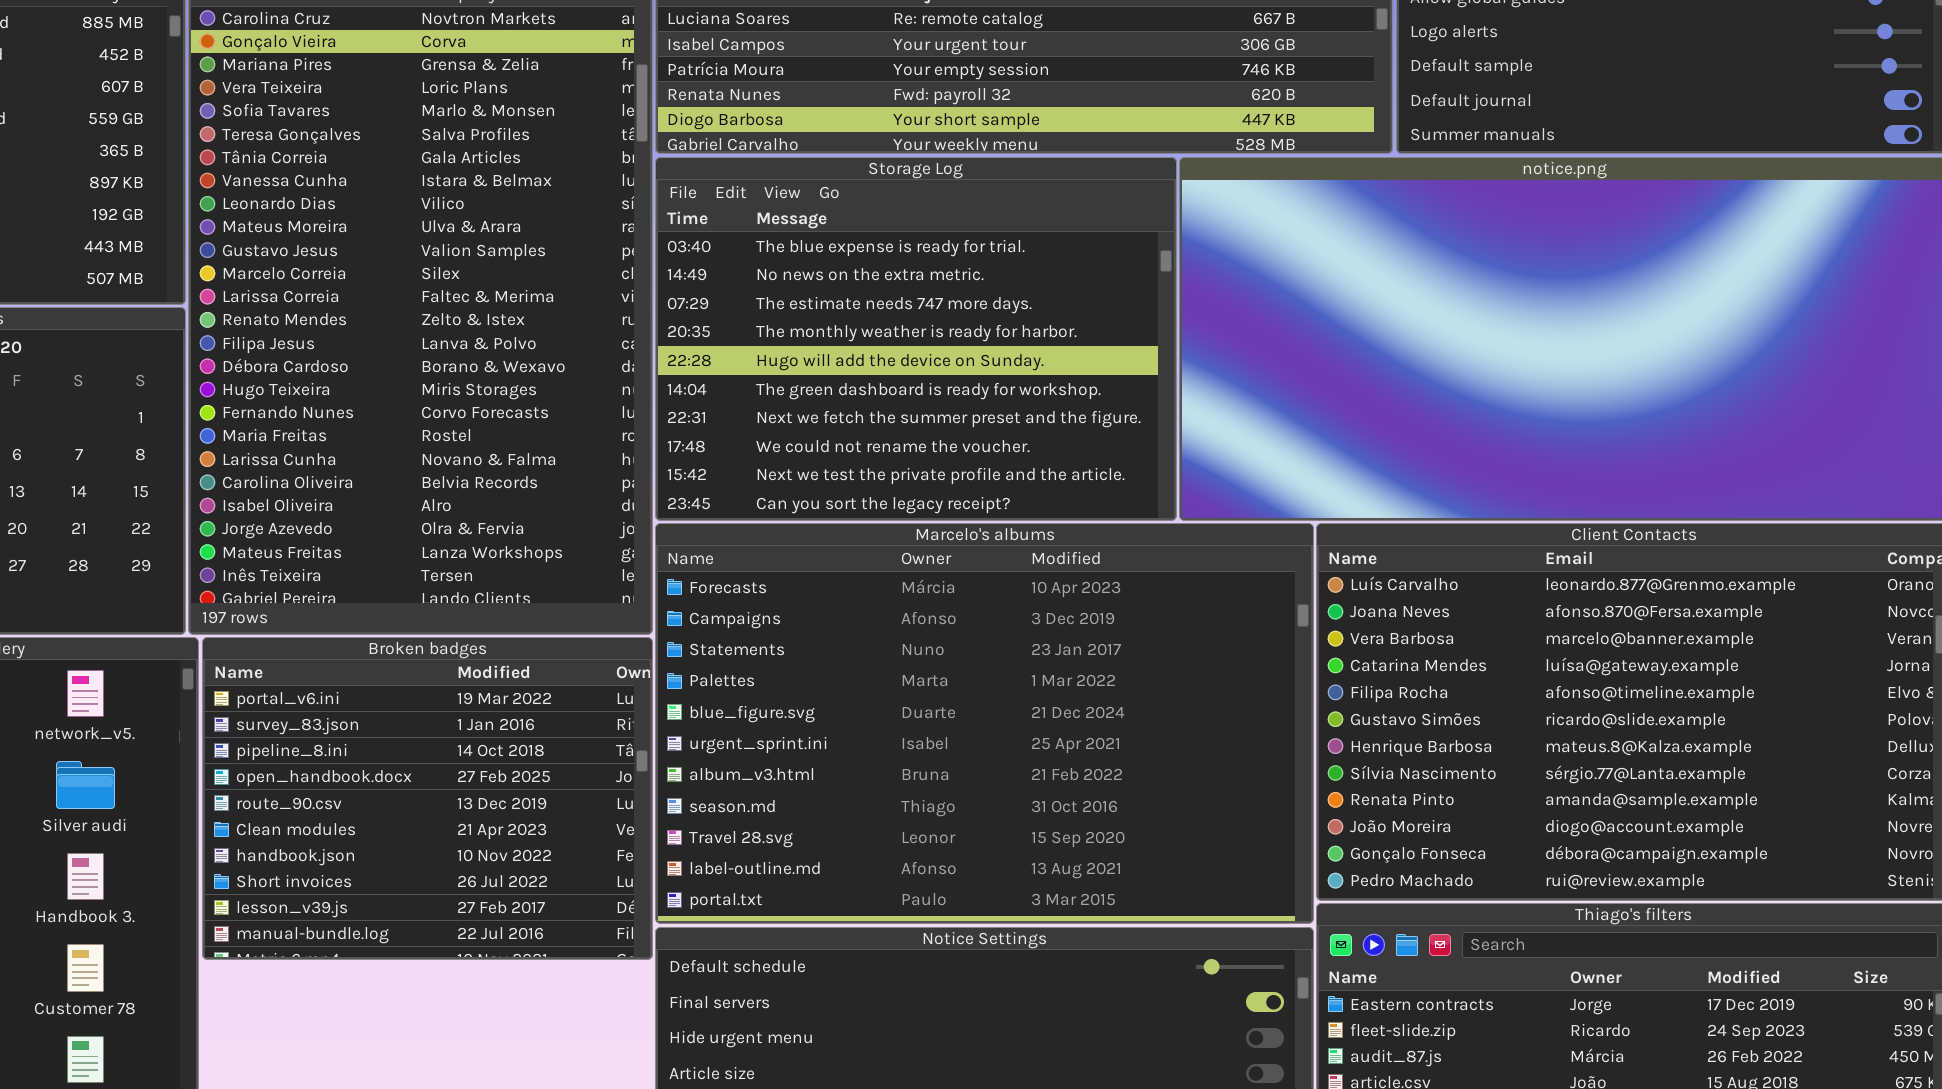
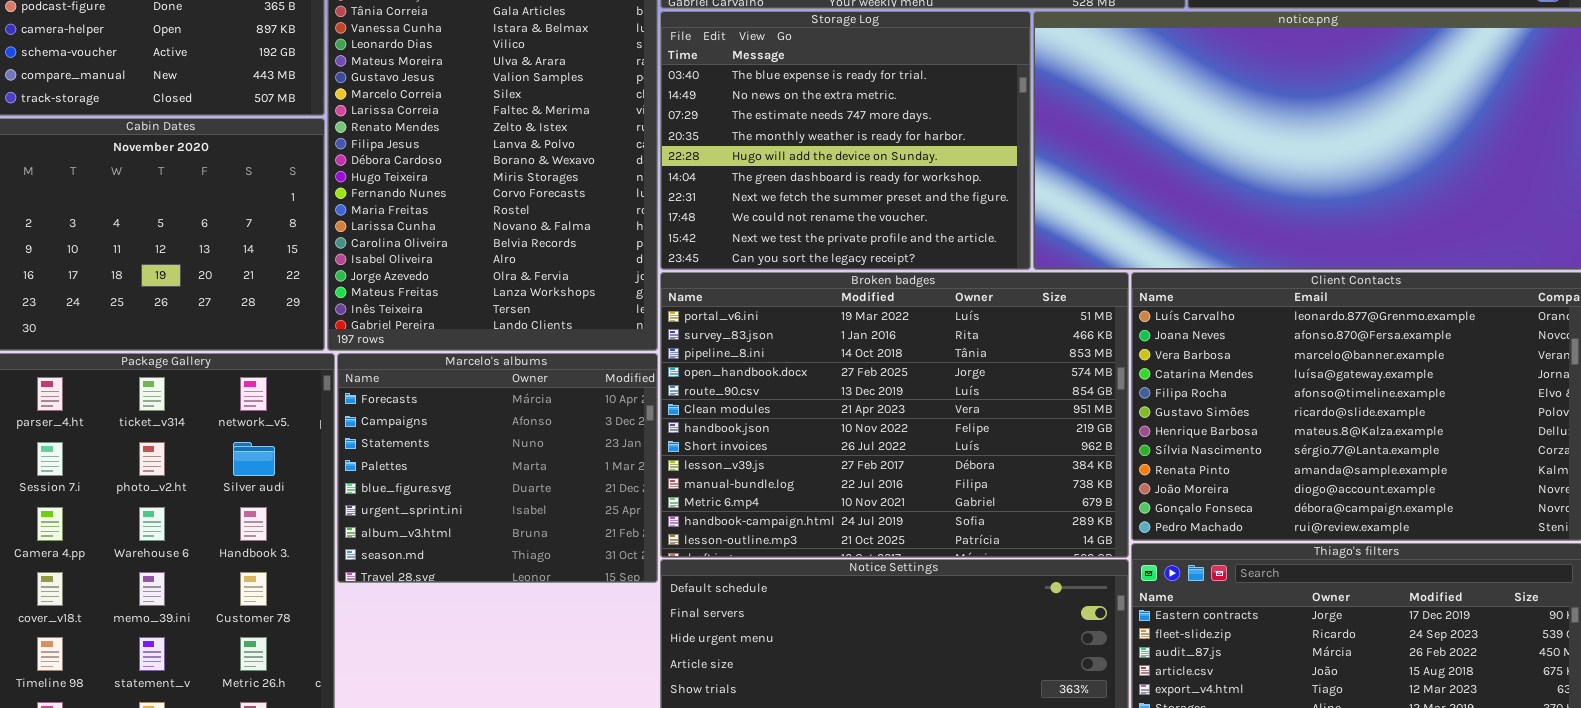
Marcelo's albums: [655,523,1314,924] -> [337,353,658,583], moved, resized
Broken badges: [202,637,653,960] -> [660,272,1129,558], moved, resized

